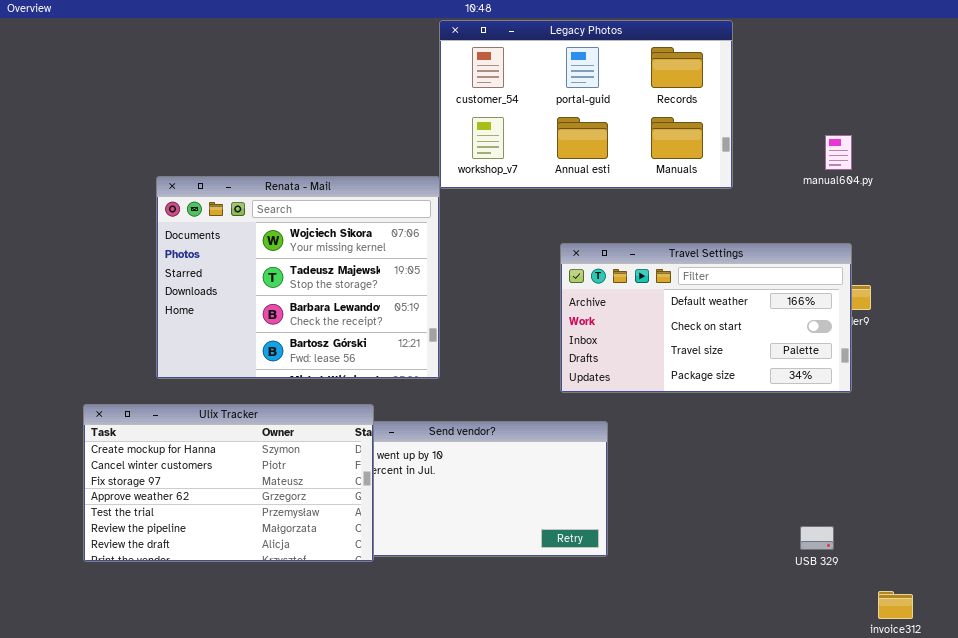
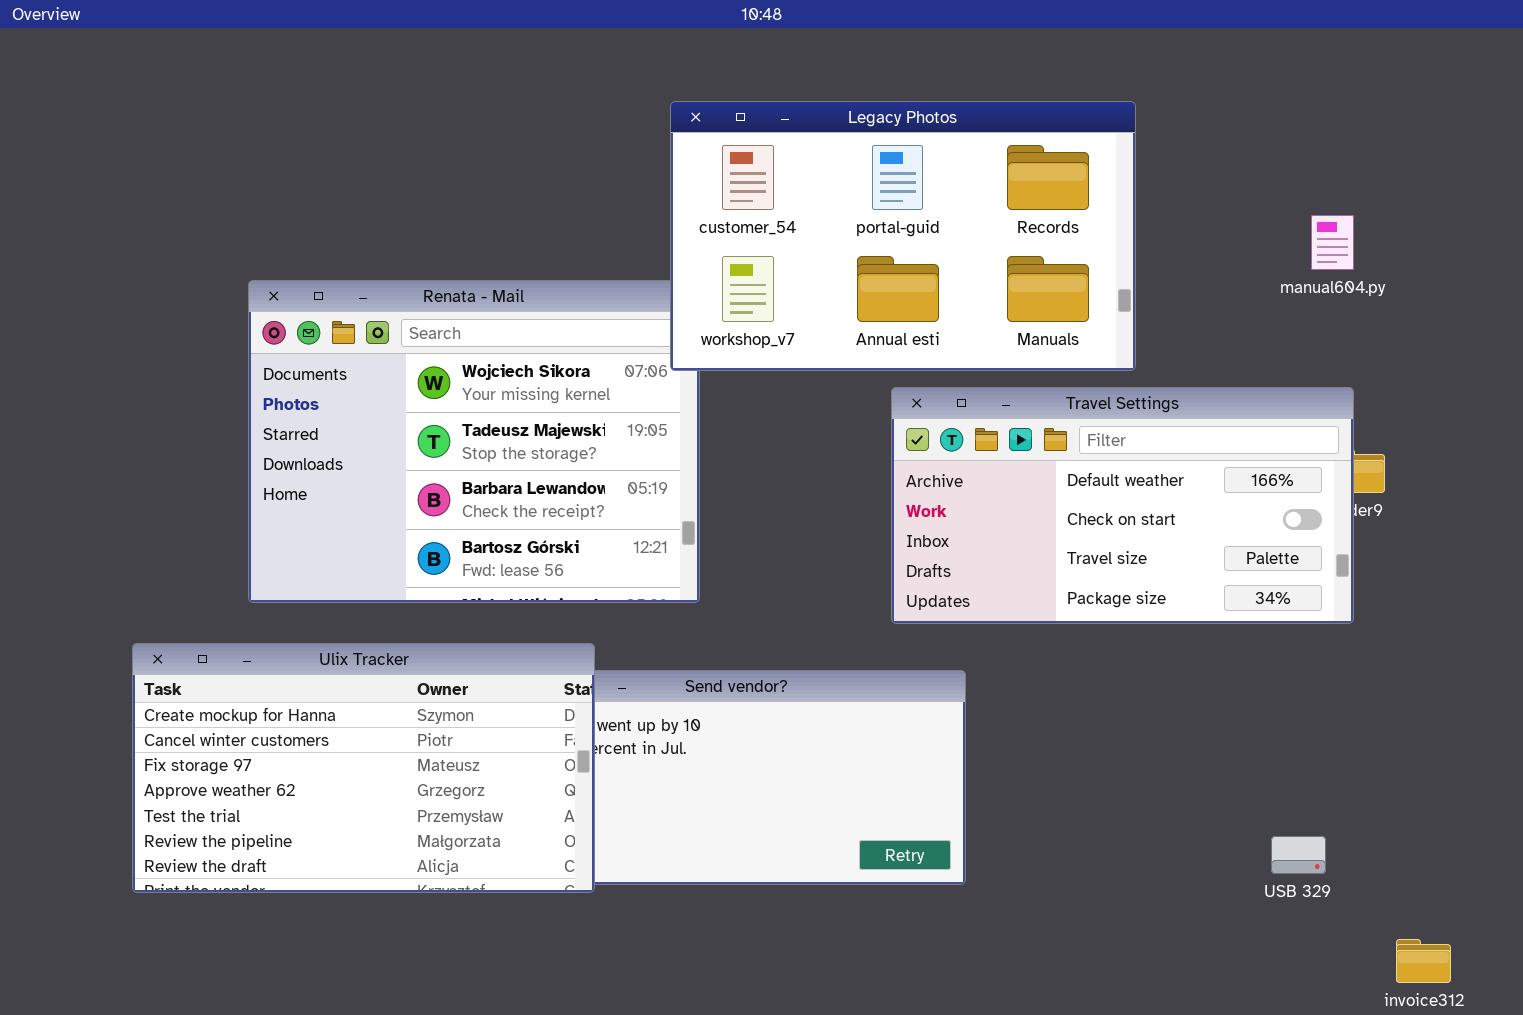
Legacy Photos: [439,20,733,189] -> [670,101,1136,371], moved

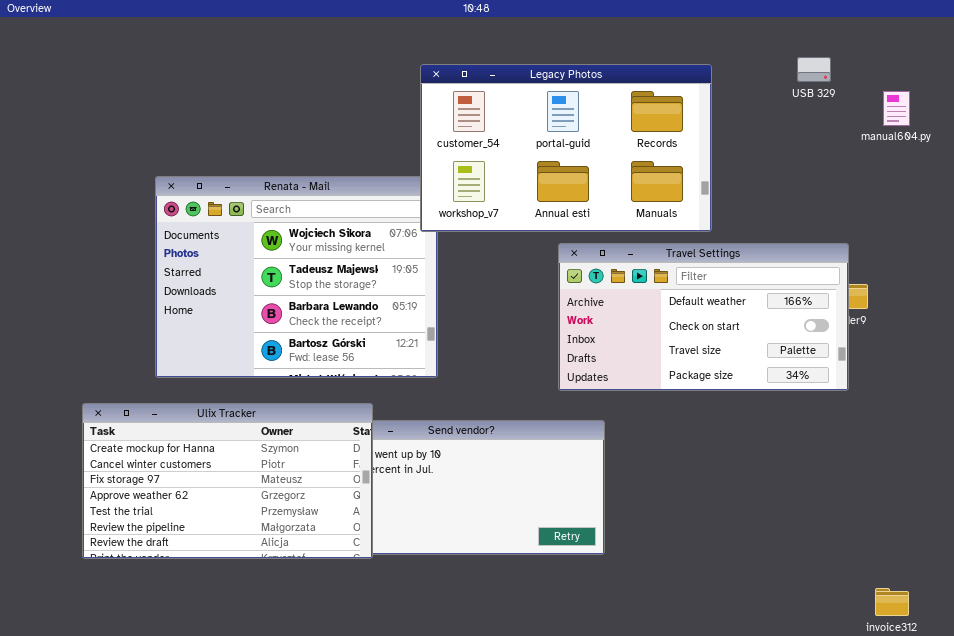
manual604.py: [1311,215,1354,270] -> [883,91,910,126], moved
USB 329: [1271,836,1326,874] -> [797,57,831,82], moved

